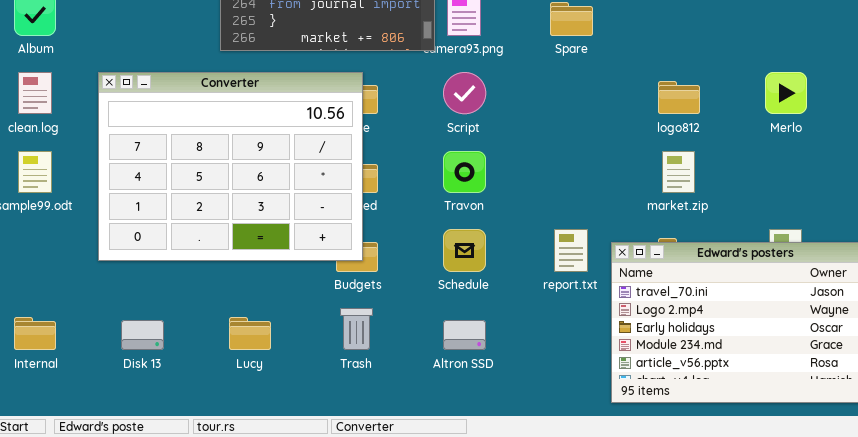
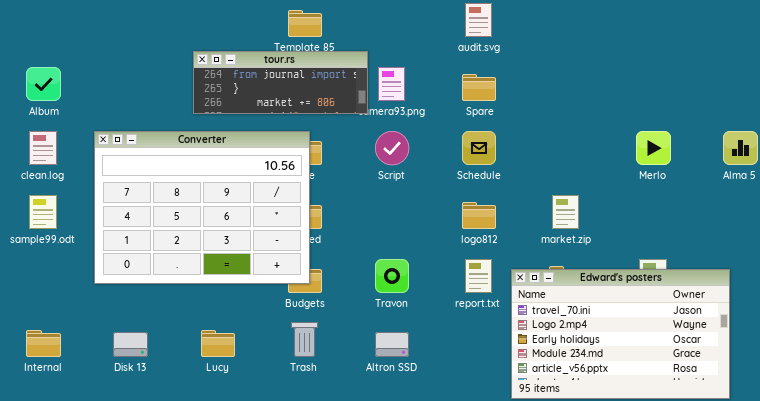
logo812: [658,81,700,114] -> [462,202,496,229], moved
Travon: [443,151,486,193] -> [375,259,409,293], moved
Schedule: [443,229,486,272] -> [462,131,496,165], moved

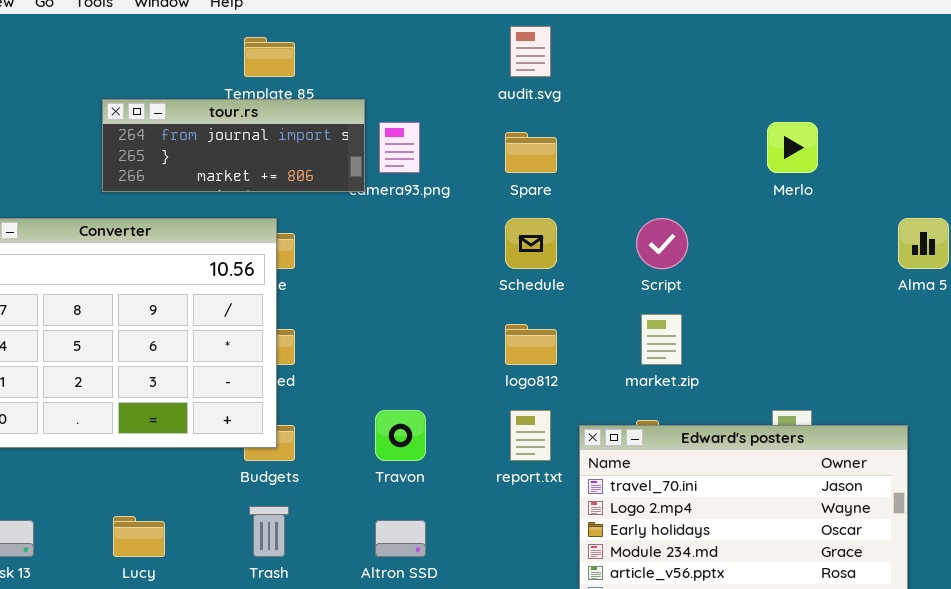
Script: [375,131,409,165] -> [636,218,688,269], moved
Merlo: [636,131,671,165] -> [767,122,818,173], moved

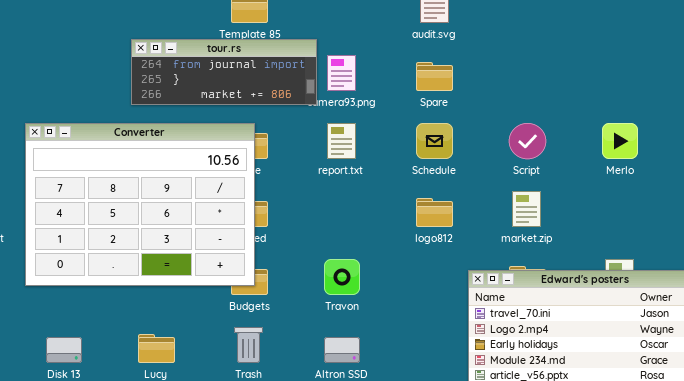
Merlo: [767,122,818,173] -> [602,123,638,159], moved
report.txt: [510,410,551,461] -> [327,123,356,159], moved

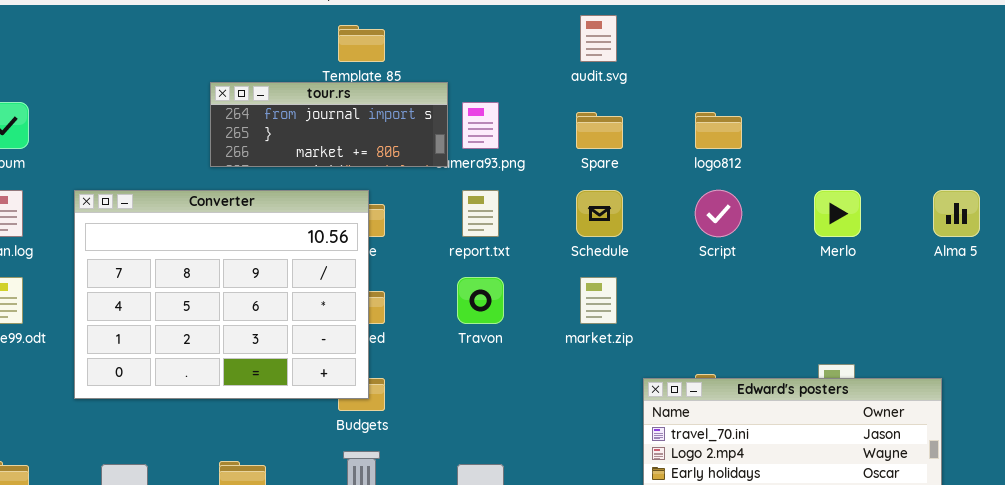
market.zip: [512,191,541,227] -> [580,277,617,324], moved
logo812: [416,198,453,227] -> [695,112,742,149], moved
Travon: [324,259,360,295] -> [457,277,504,324], moved

